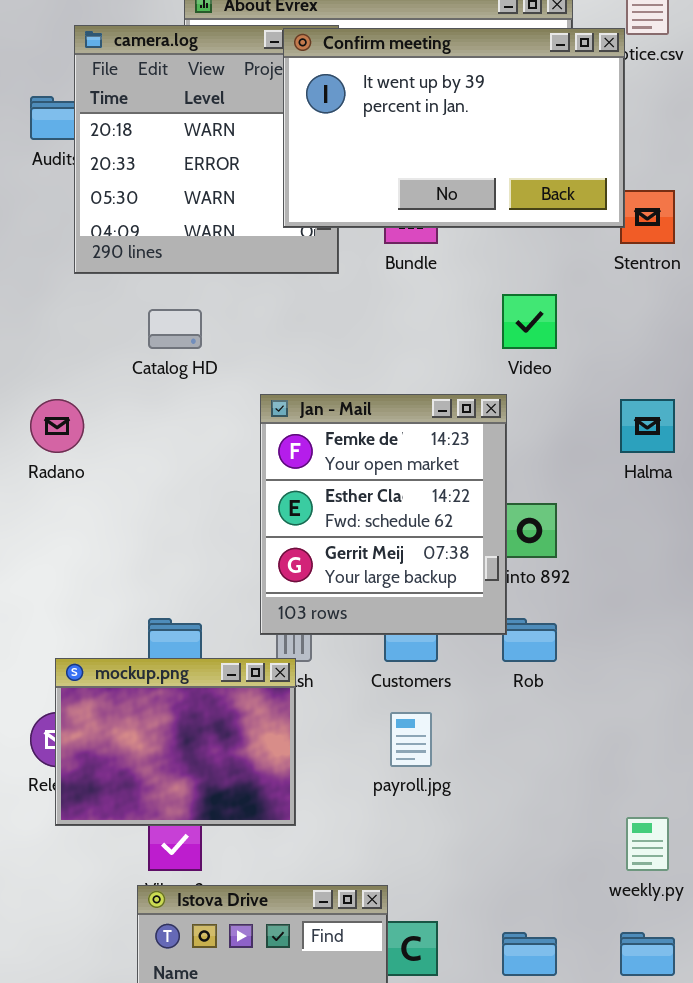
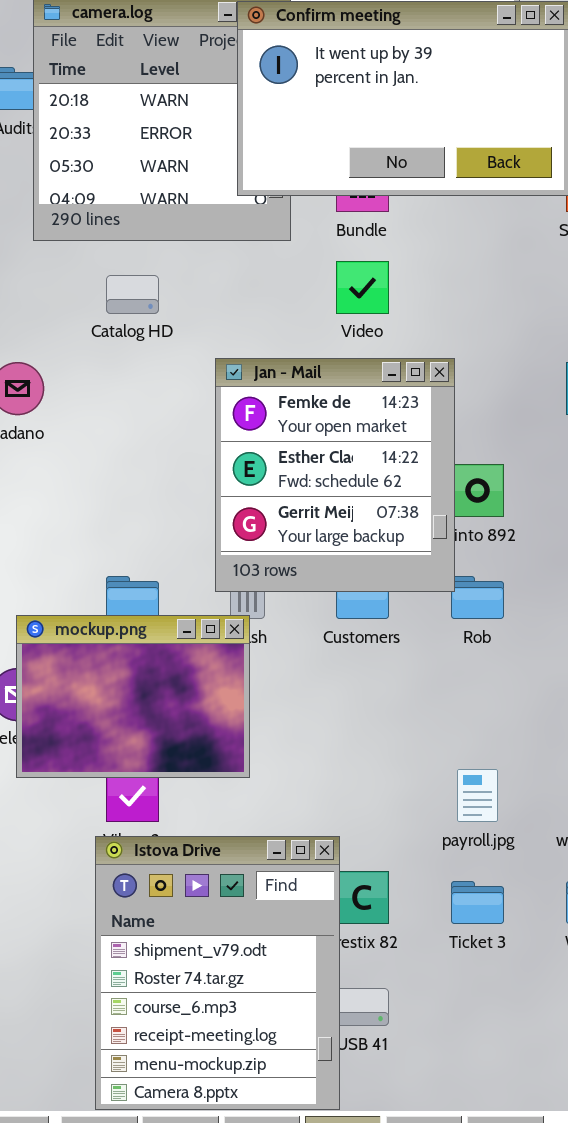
Video: [502,294,557,349] -> [336,261,389,314], moved
payroll.jpg: [390,712,432,767] -> [457,769,498,822], moved

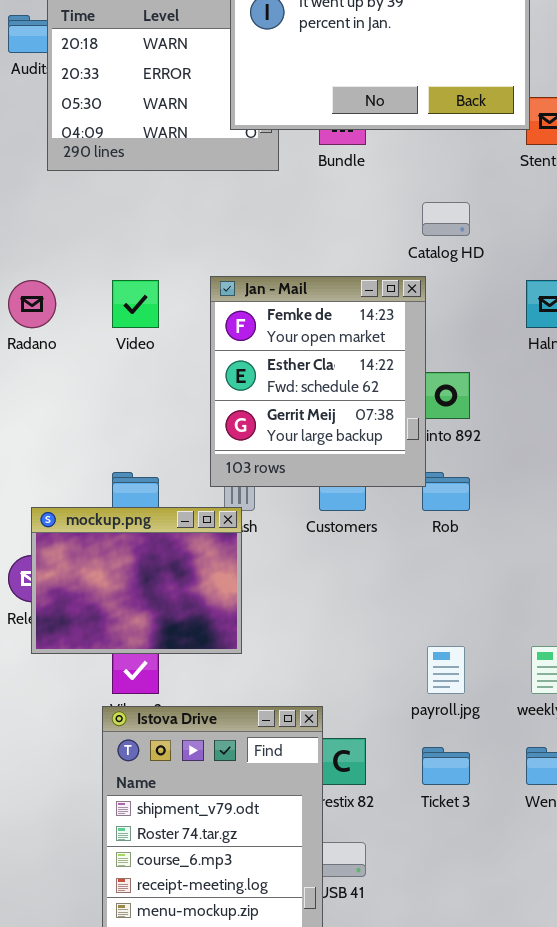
Video: [336,261,389,314] -> [112,280,159,328], moved
Catalog HD: [106,275,159,314] -> [422,202,470,236], moved

